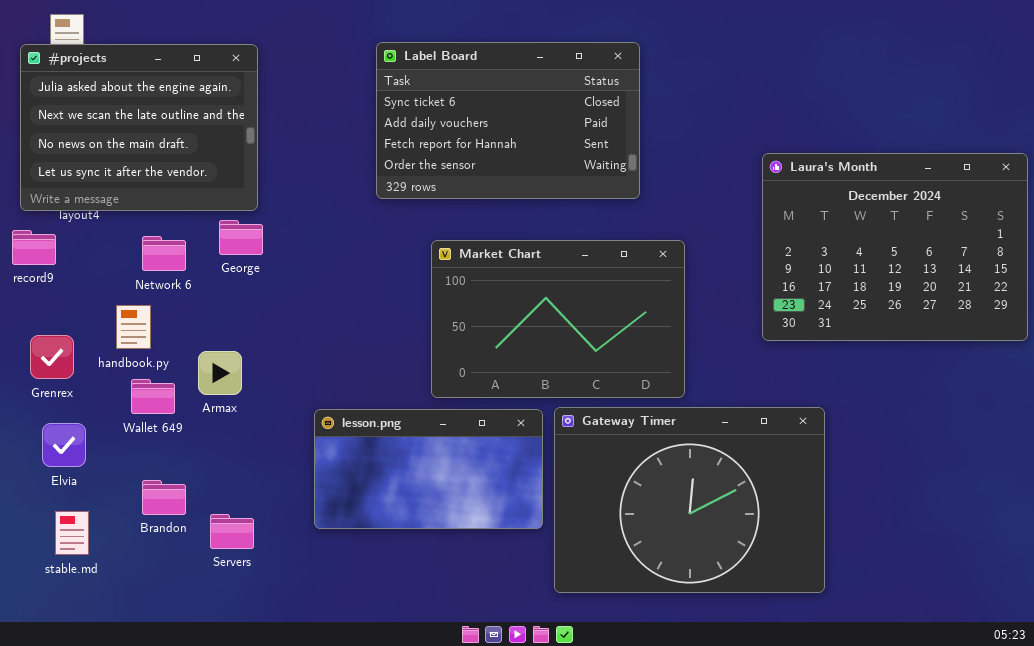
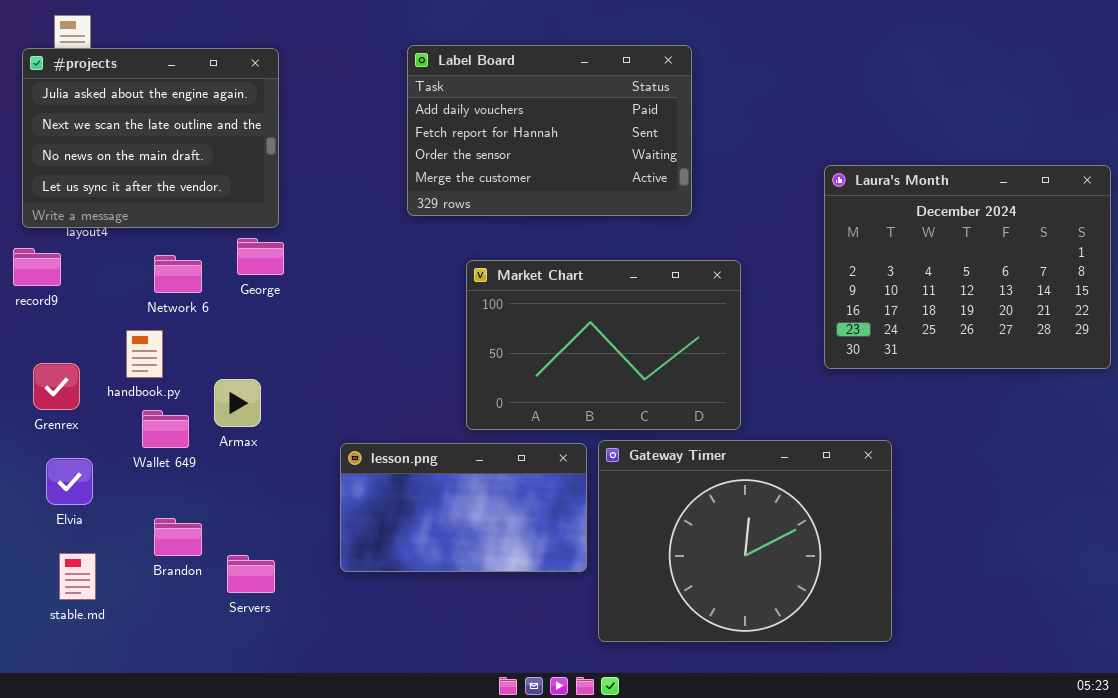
Label Board: [376,42,640,199] -> [407,45,692,216], scrolled down 1 row

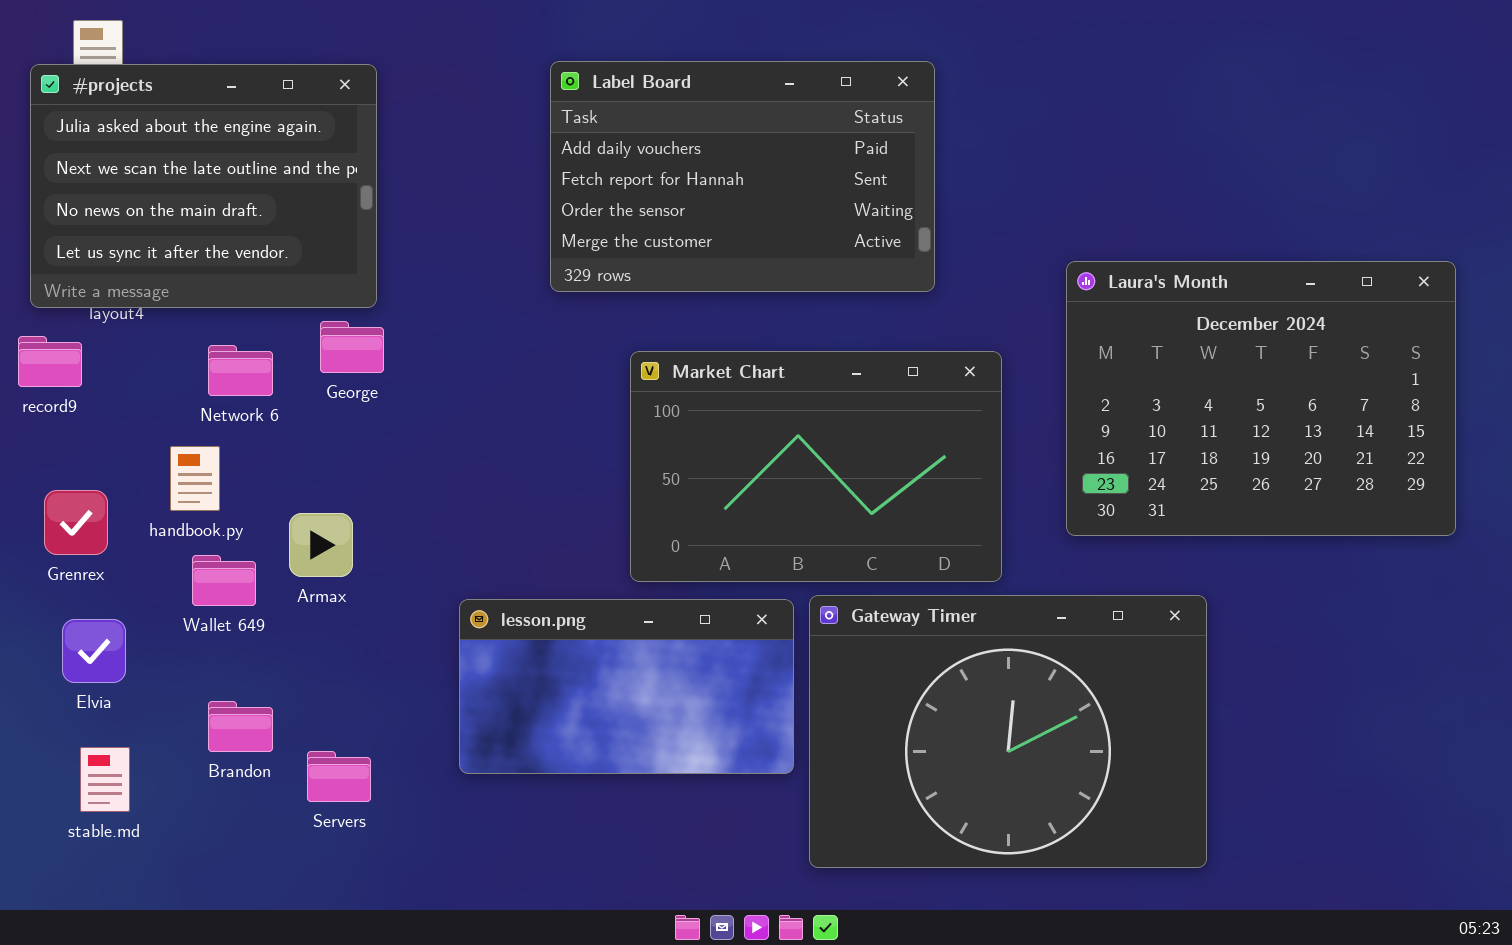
Laura's Month: [824,165,1111,369] -> [1066,261,1456,536], moved

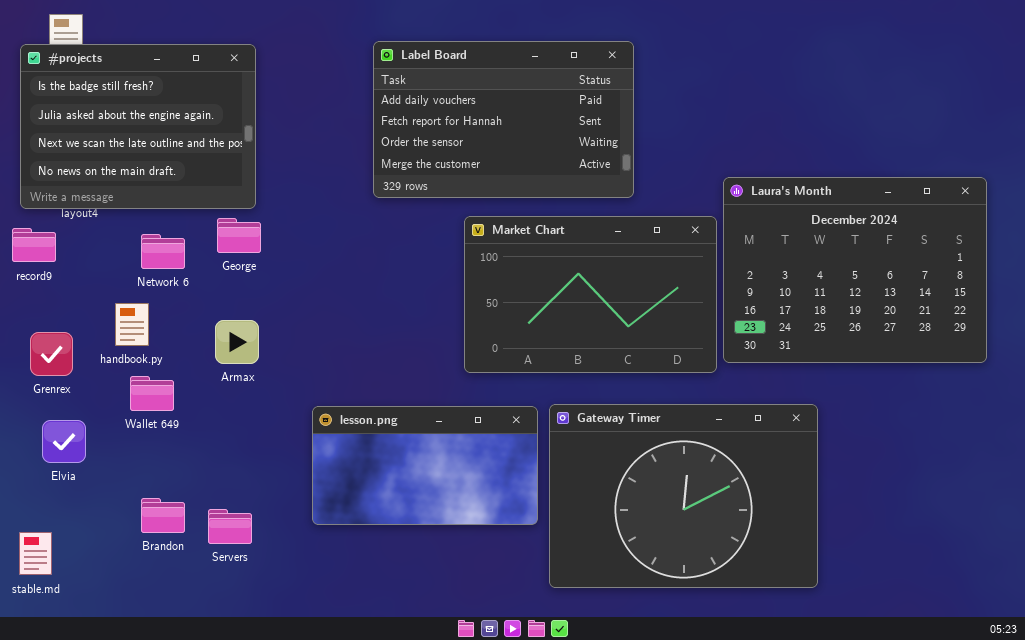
#projects: [30,64,377,308] -> [20,44,256,209], scrolled up 1 row
Market Chart: [630,351,1002,582] -> [464,216,717,373], moved
Armax: [289,513,353,577] -> [215,320,259,364], moved
Brandon: [208,701,273,752] -> [141,498,185,533], moved
stable.md: [80,747,130,812] -> [19,532,52,575], moved

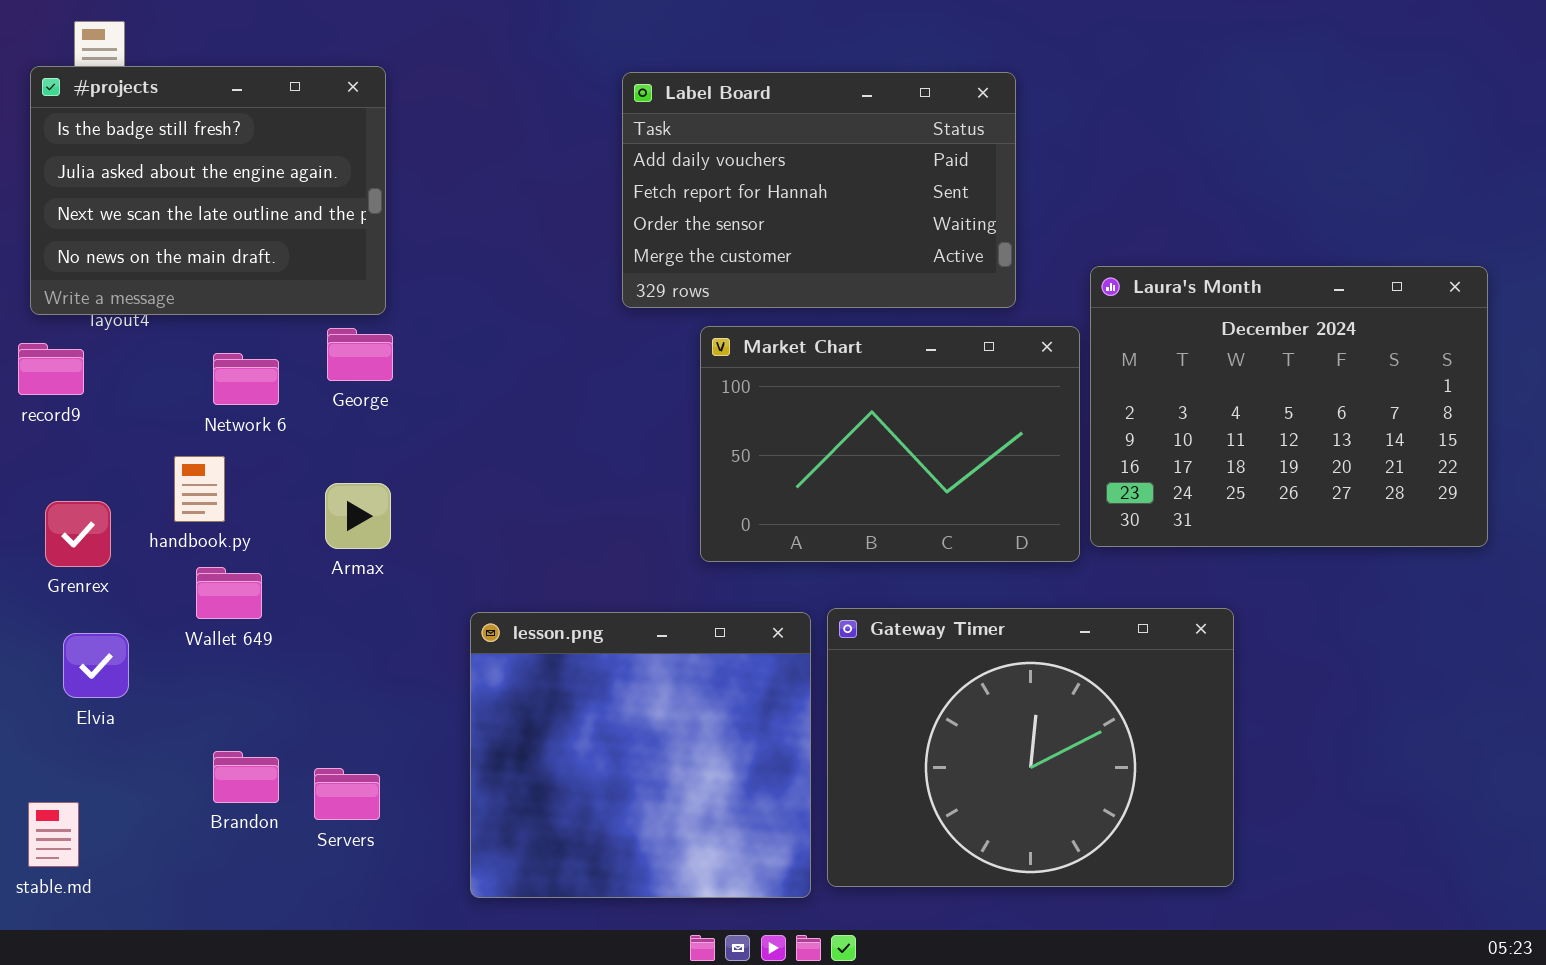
Label Board: [373,41,634,198] -> [622,72,1016,308], moved
lesson.png: [312,406,538,525] -> [470,612,811,898], resized

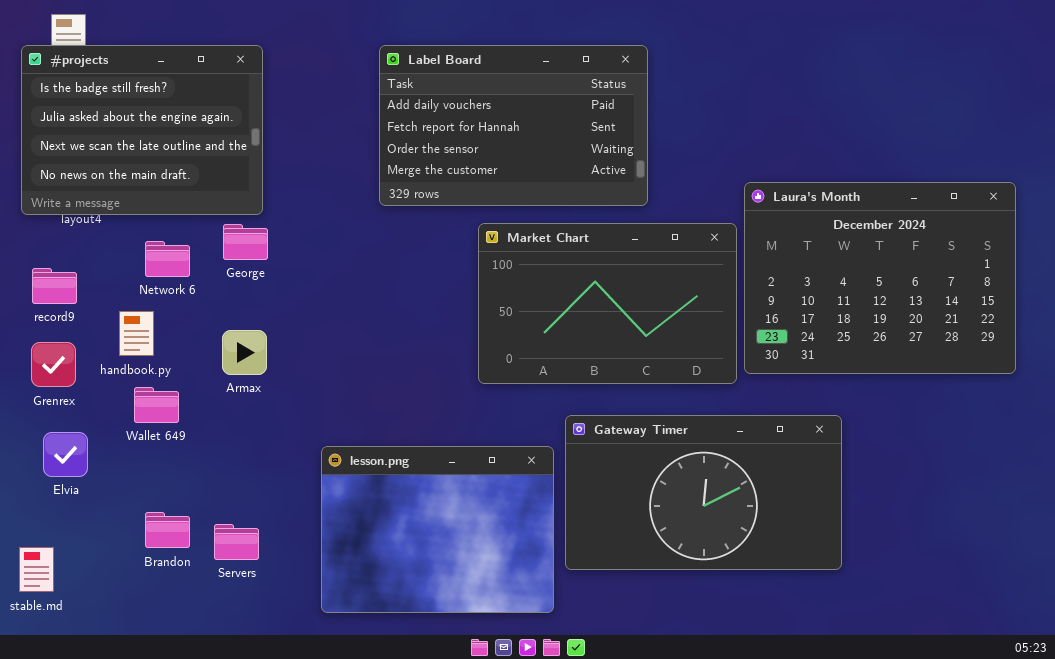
Label Board: [622,72,1016,308] -> [379,45,648,206], moved
record9: [18,343,84,395] -> [32,268,77,304], moved
Gateway Timer: [827,608,1234,887] -> [565,415,842,570], resized
lesson.png: [470,612,811,898] -> [321,446,554,613], resized

